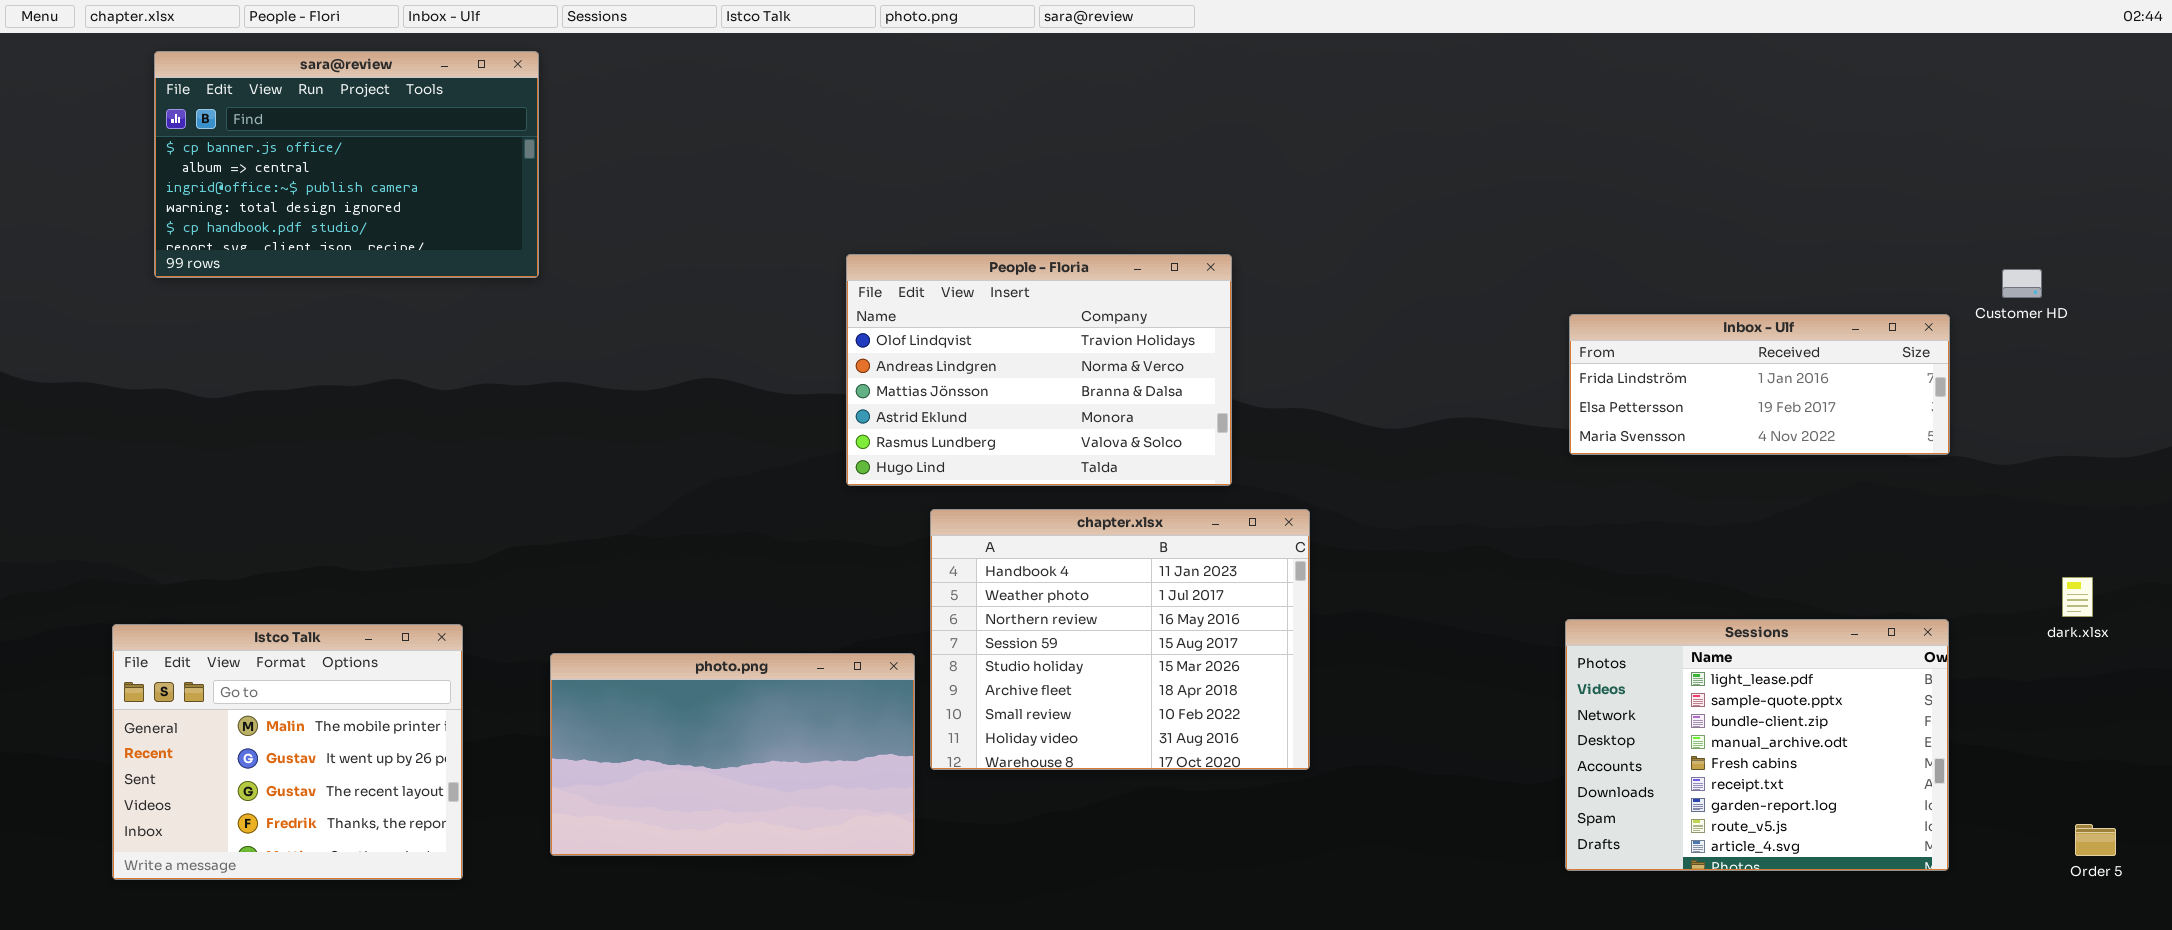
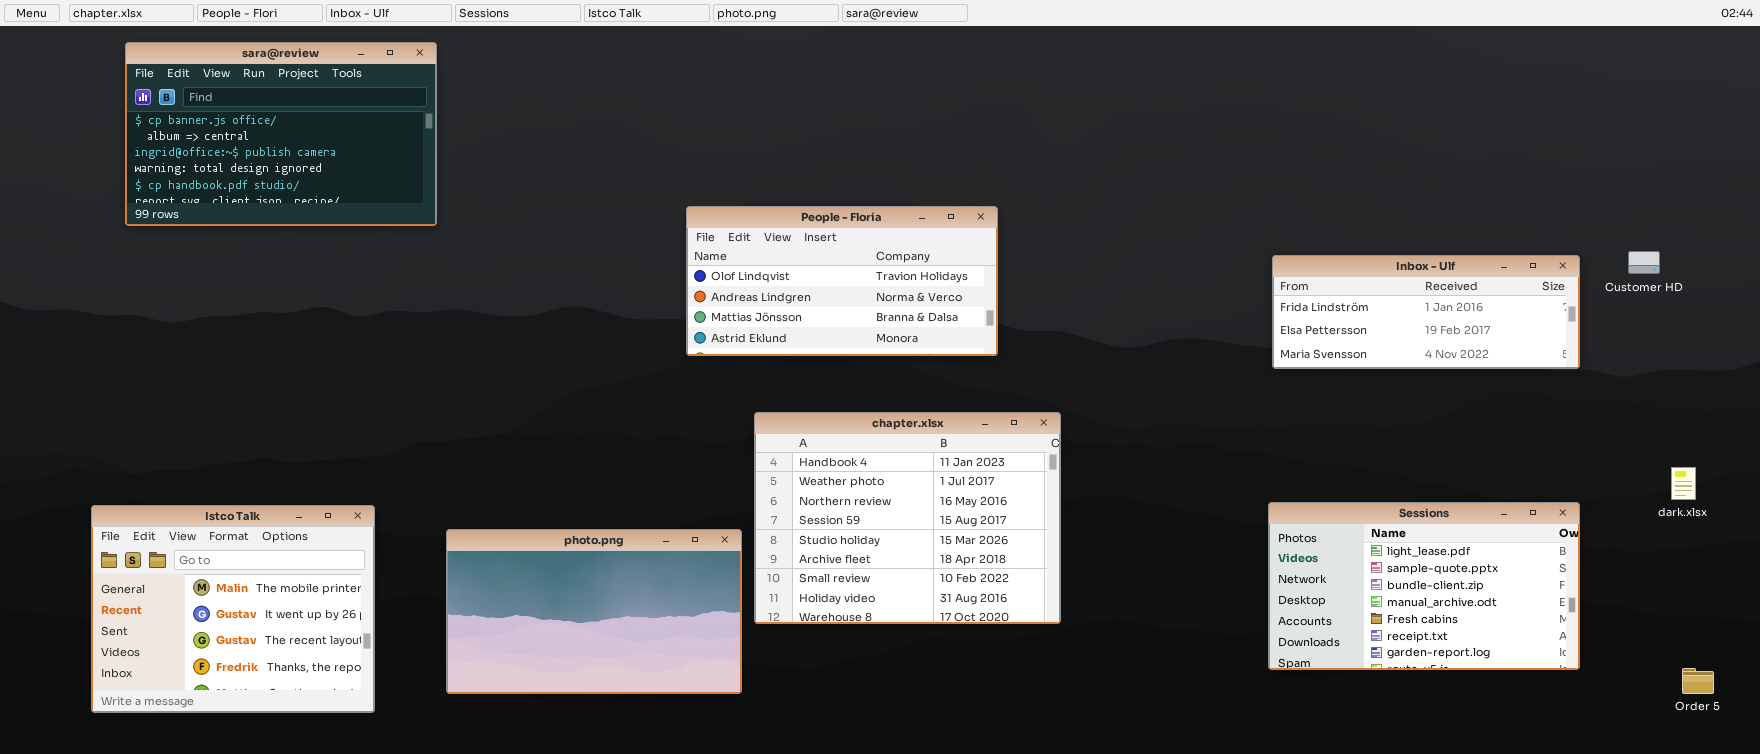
People - Floria: [846,254,1232,486] -> [686,206,998,356], resized
Customer HD: [2002,269,2042,298] -> [1628,251,1660,274], moved
Sessions: [1565,619,1949,871] -> [1268,502,1580,670], resized

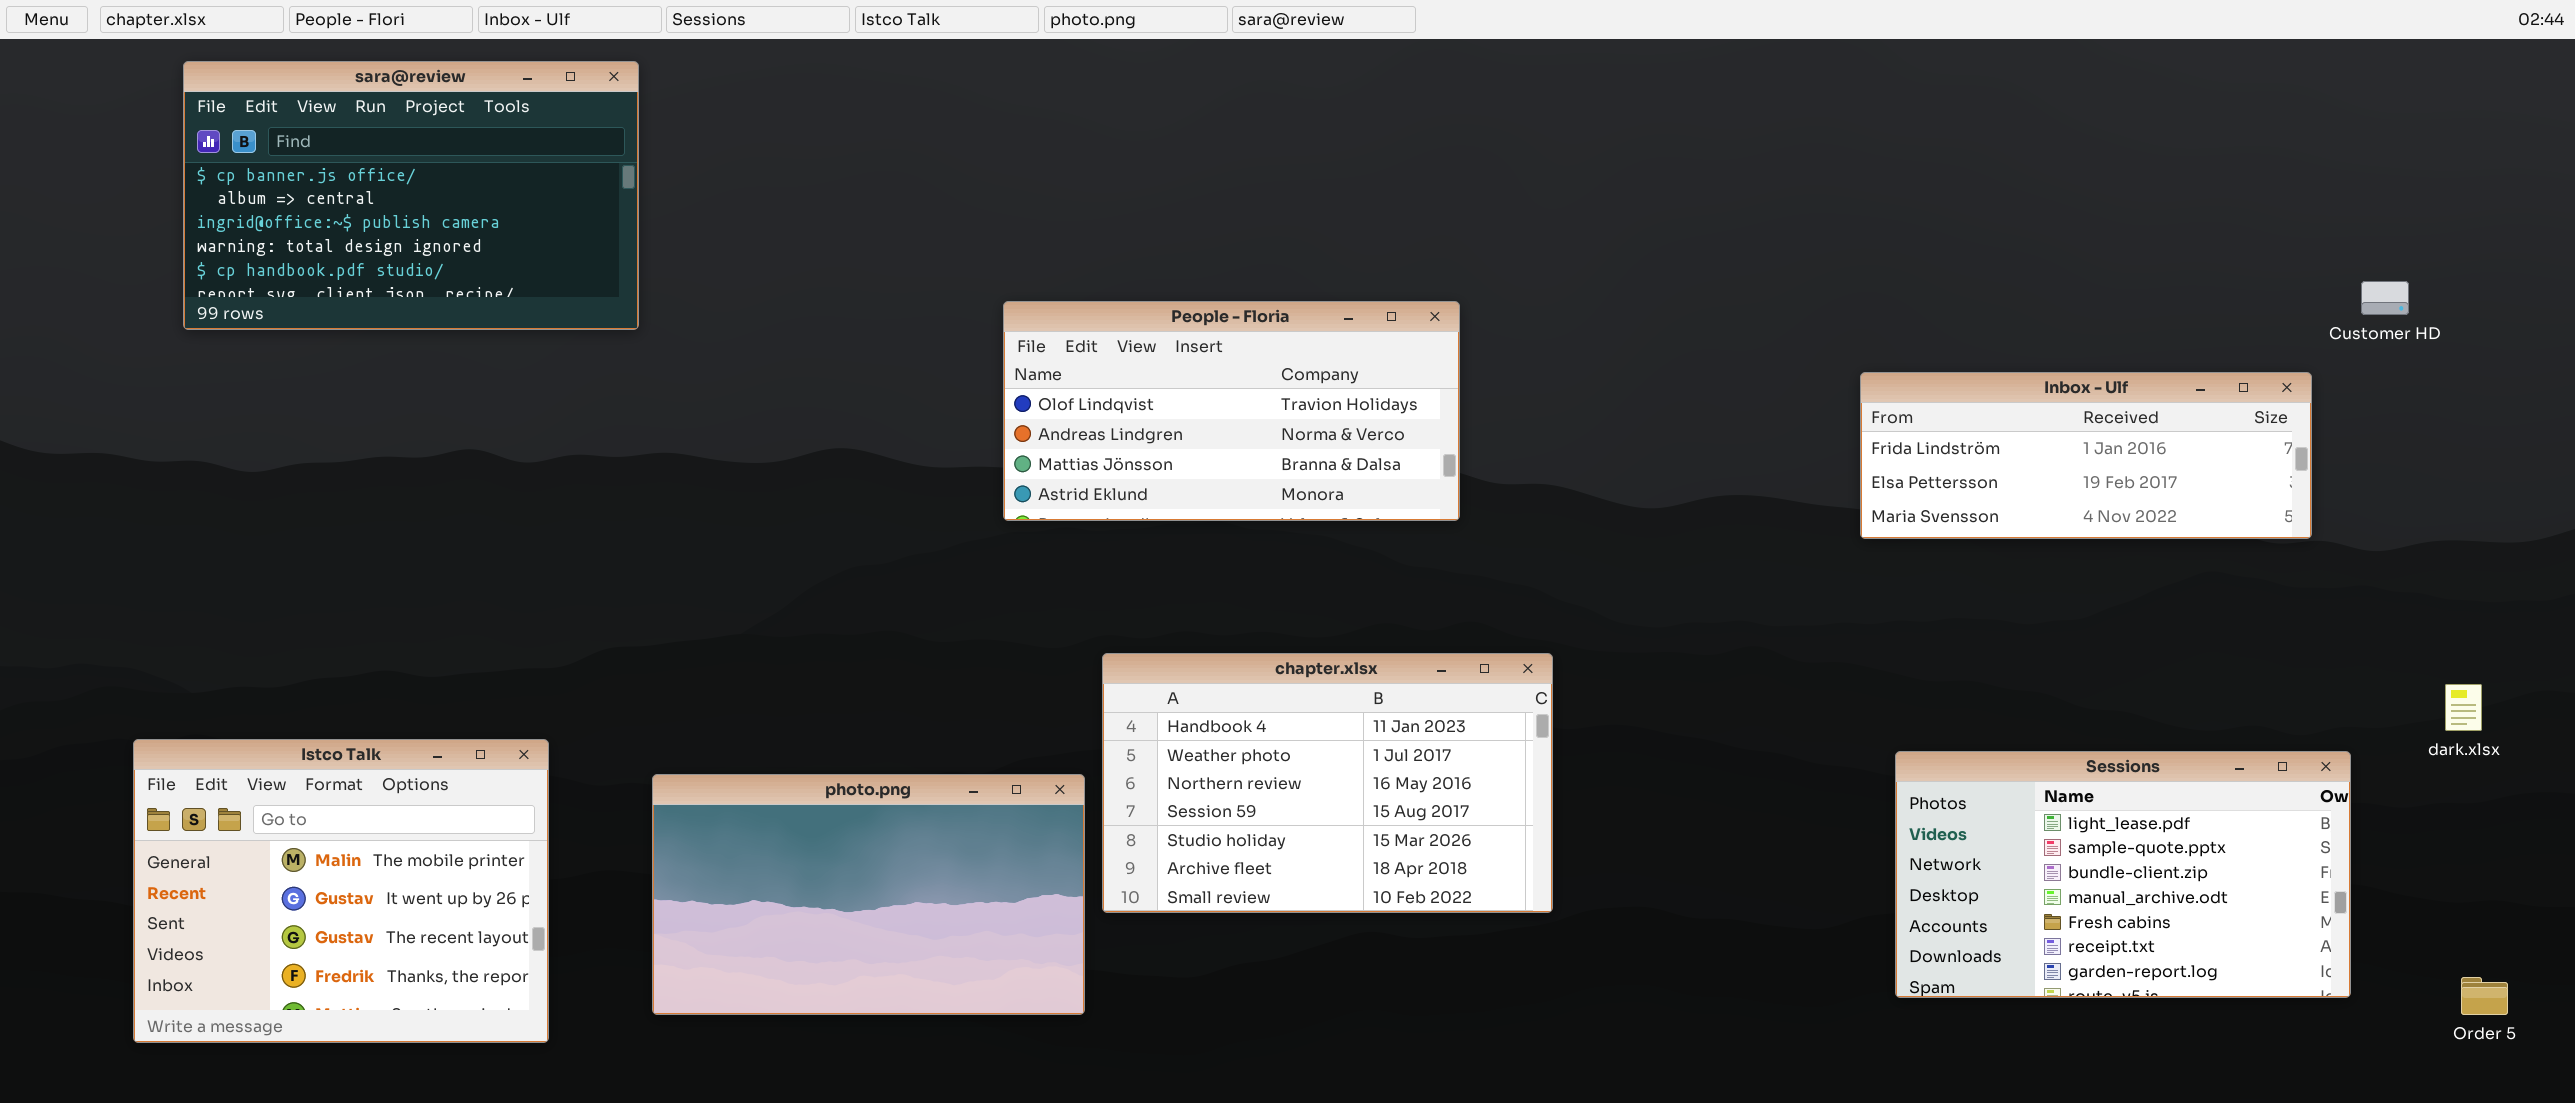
Customer HD: [1628,251,1660,274] -> [2361,281,2409,315], moved
chapter.xlsx: [754,412,1061,624] -> [1102,653,1553,913], resized
Sessions: [1268,502,1580,670] -> [1895,751,2351,998], moved

